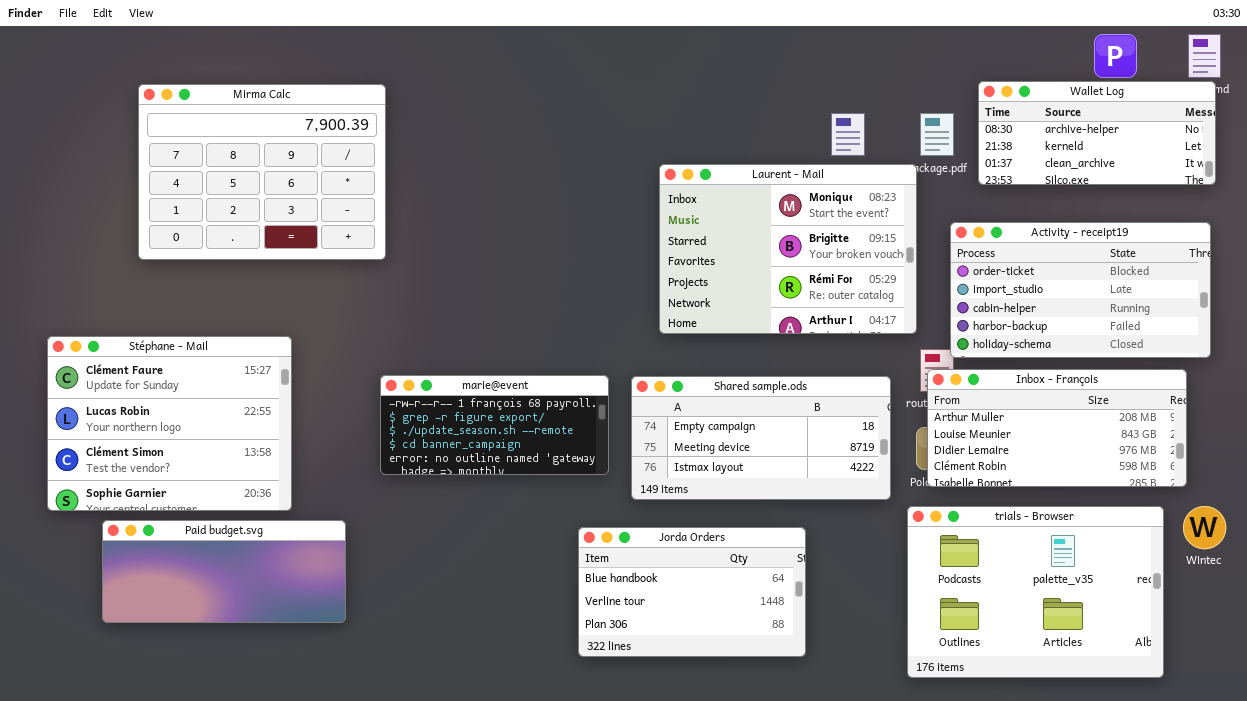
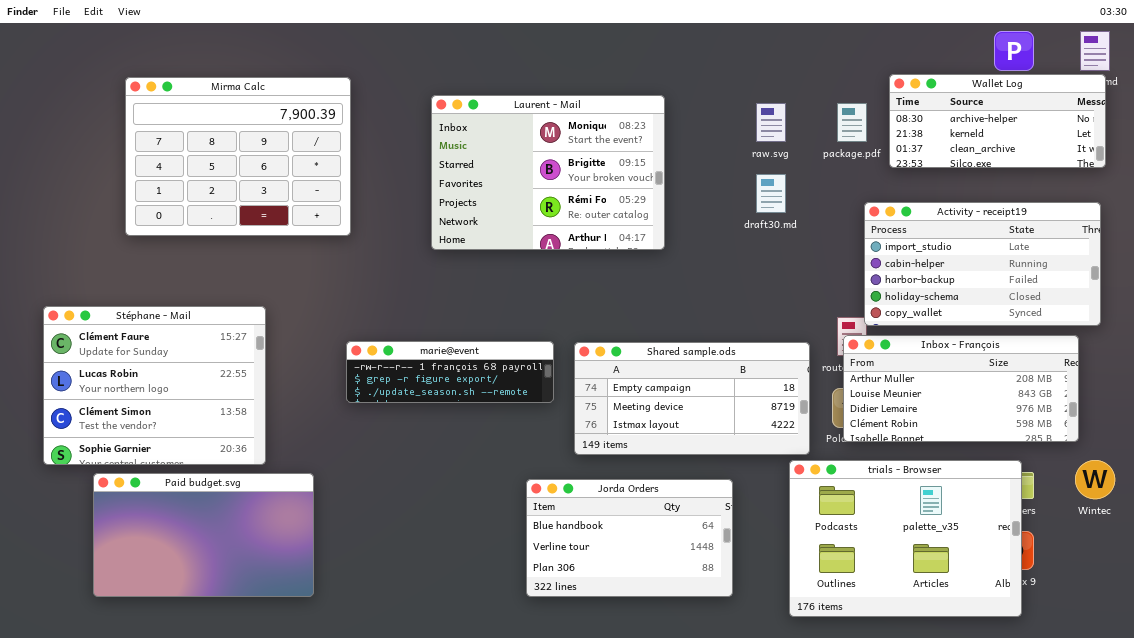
Laurent - Mail: [659,164,917,334] -> [431,95,665,250], moved
Activity - receipt19: [950,222,1211,358] -> [864,202,1101,326], scrolled down 1 row
marie@event: [380,375,609,475] -> [346,341,554,403], resized
trials - Browser: [907,506,1164,678] -> [789,460,1022,617], moved
Paid budget.svg: [102,520,346,623] -> [93,473,314,597], resized

